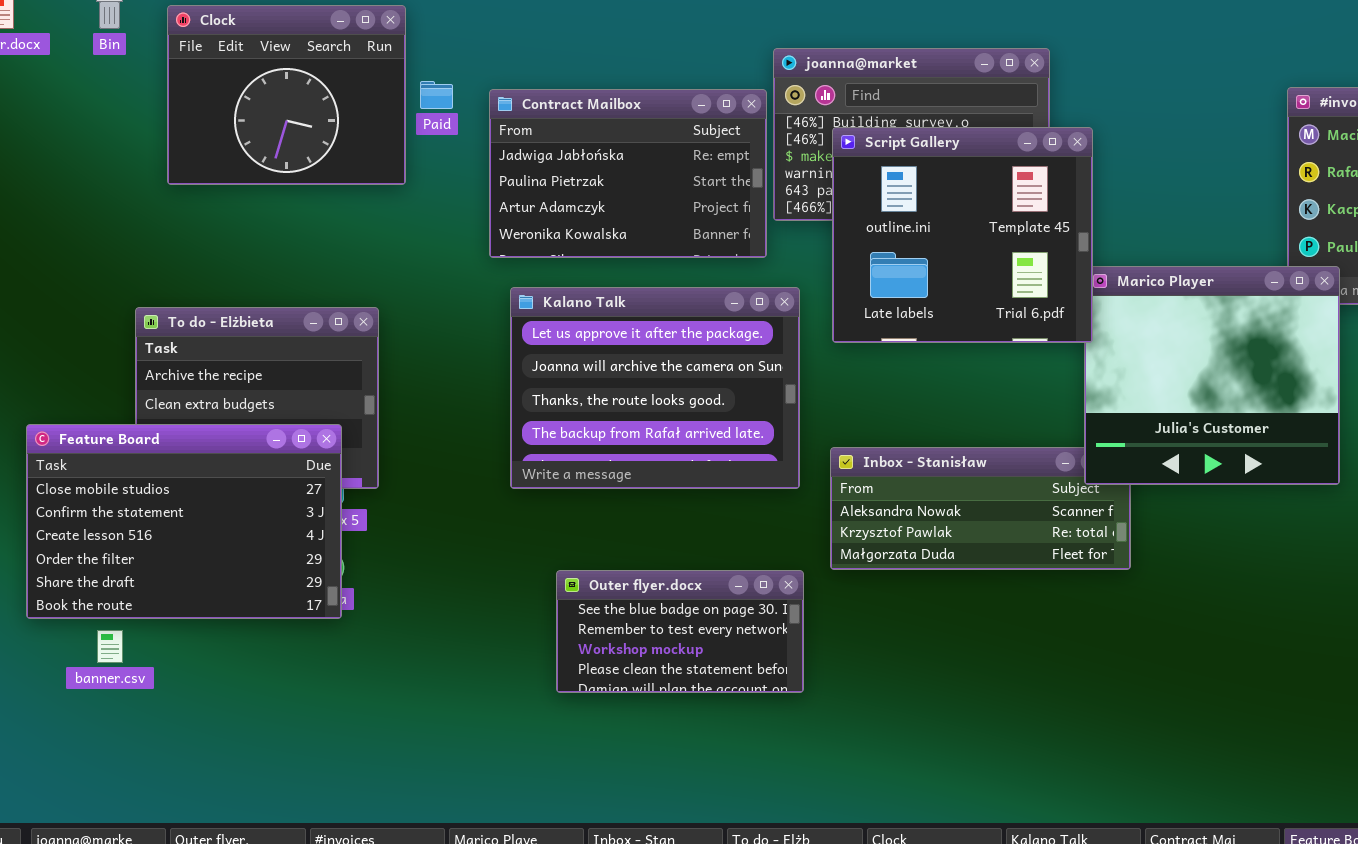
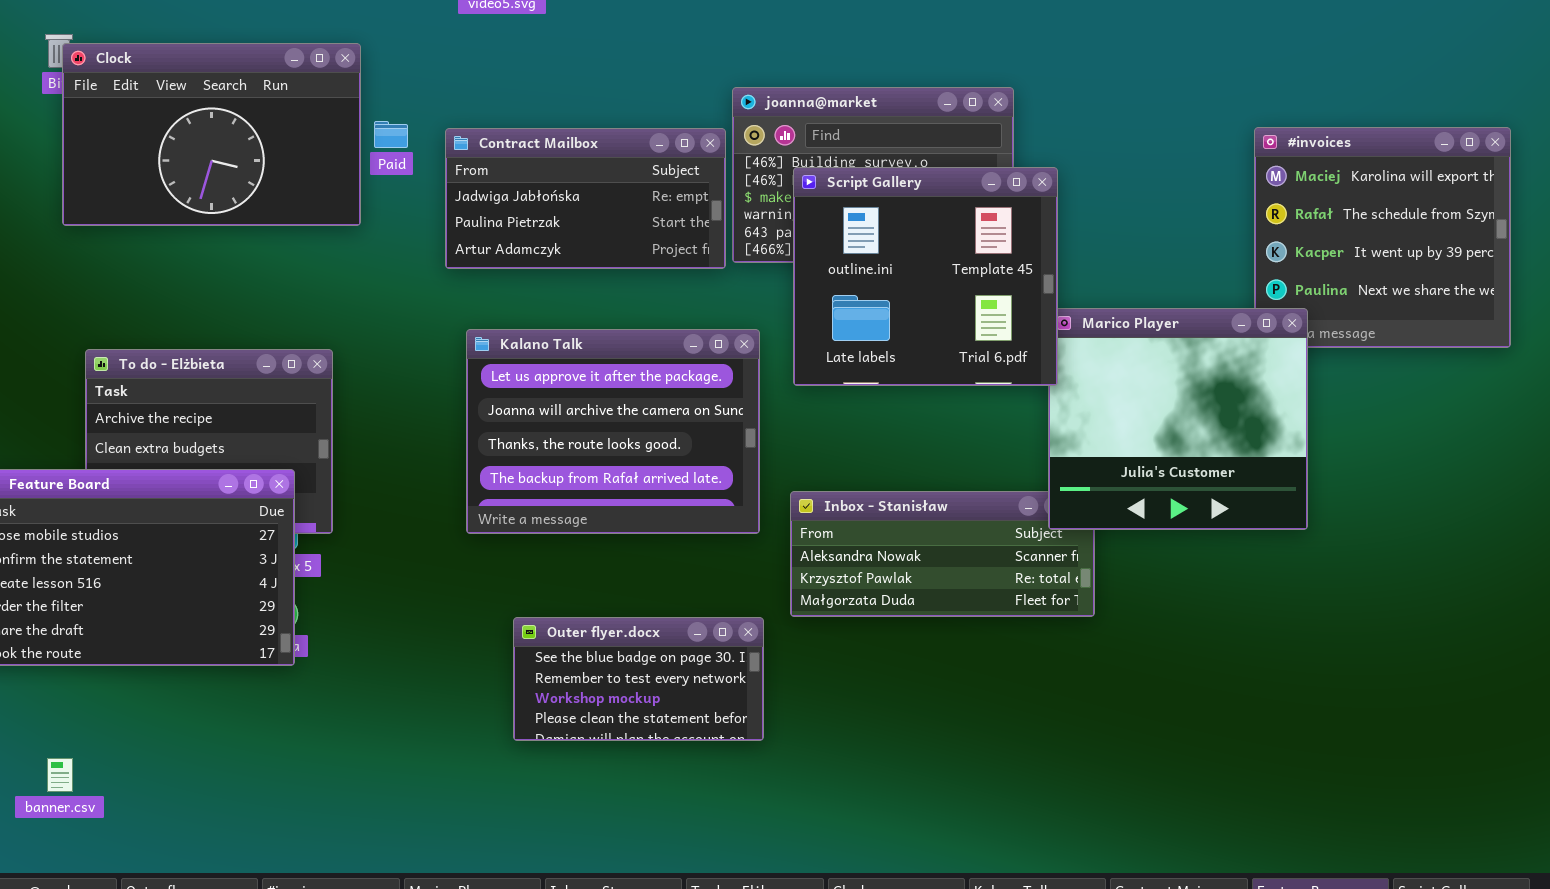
Clock: [167,5,406,185] -> [62,43,361,226], resized
Contract Mailbox: [489,89,767,258] -> [445,128,726,269], resized
banner.csv: [97,630,123,663] -> [47,758,73,792], moved

